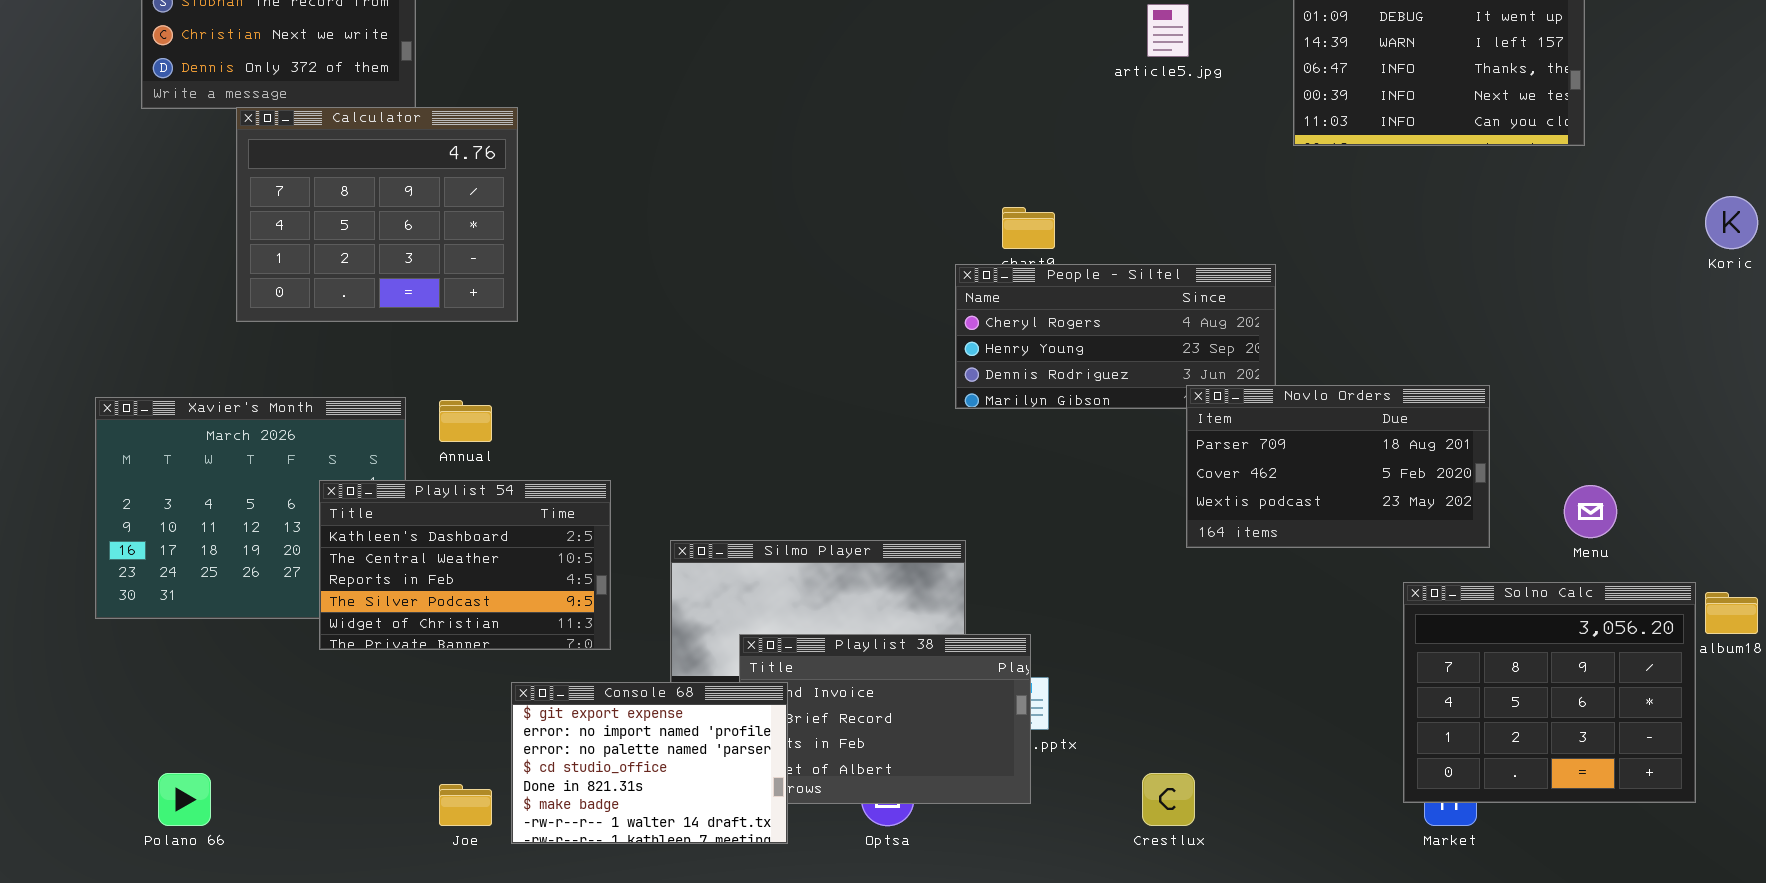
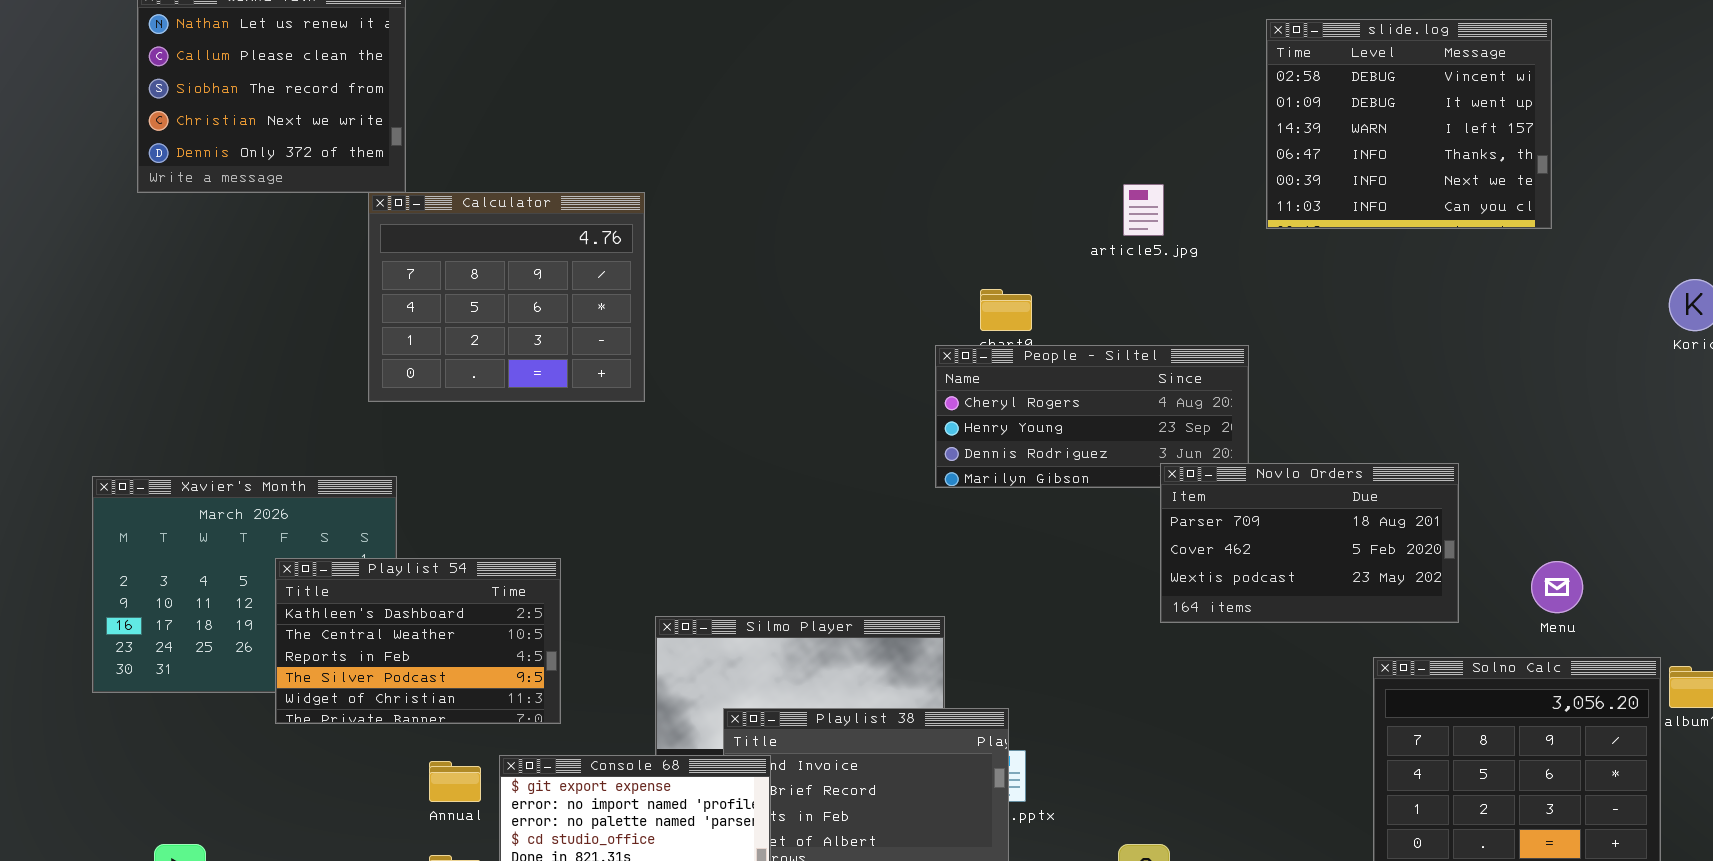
article5.jpg: [1147,4,1189,57] -> [1123,184,1164,236], moved
Calculator: [236,107,518,322] -> [368,192,645,402], moved
Annual: [439,400,492,442] -> [429,761,481,802], moved
Playlist 54: [319,480,611,650] -> [275,558,561,724], moved

